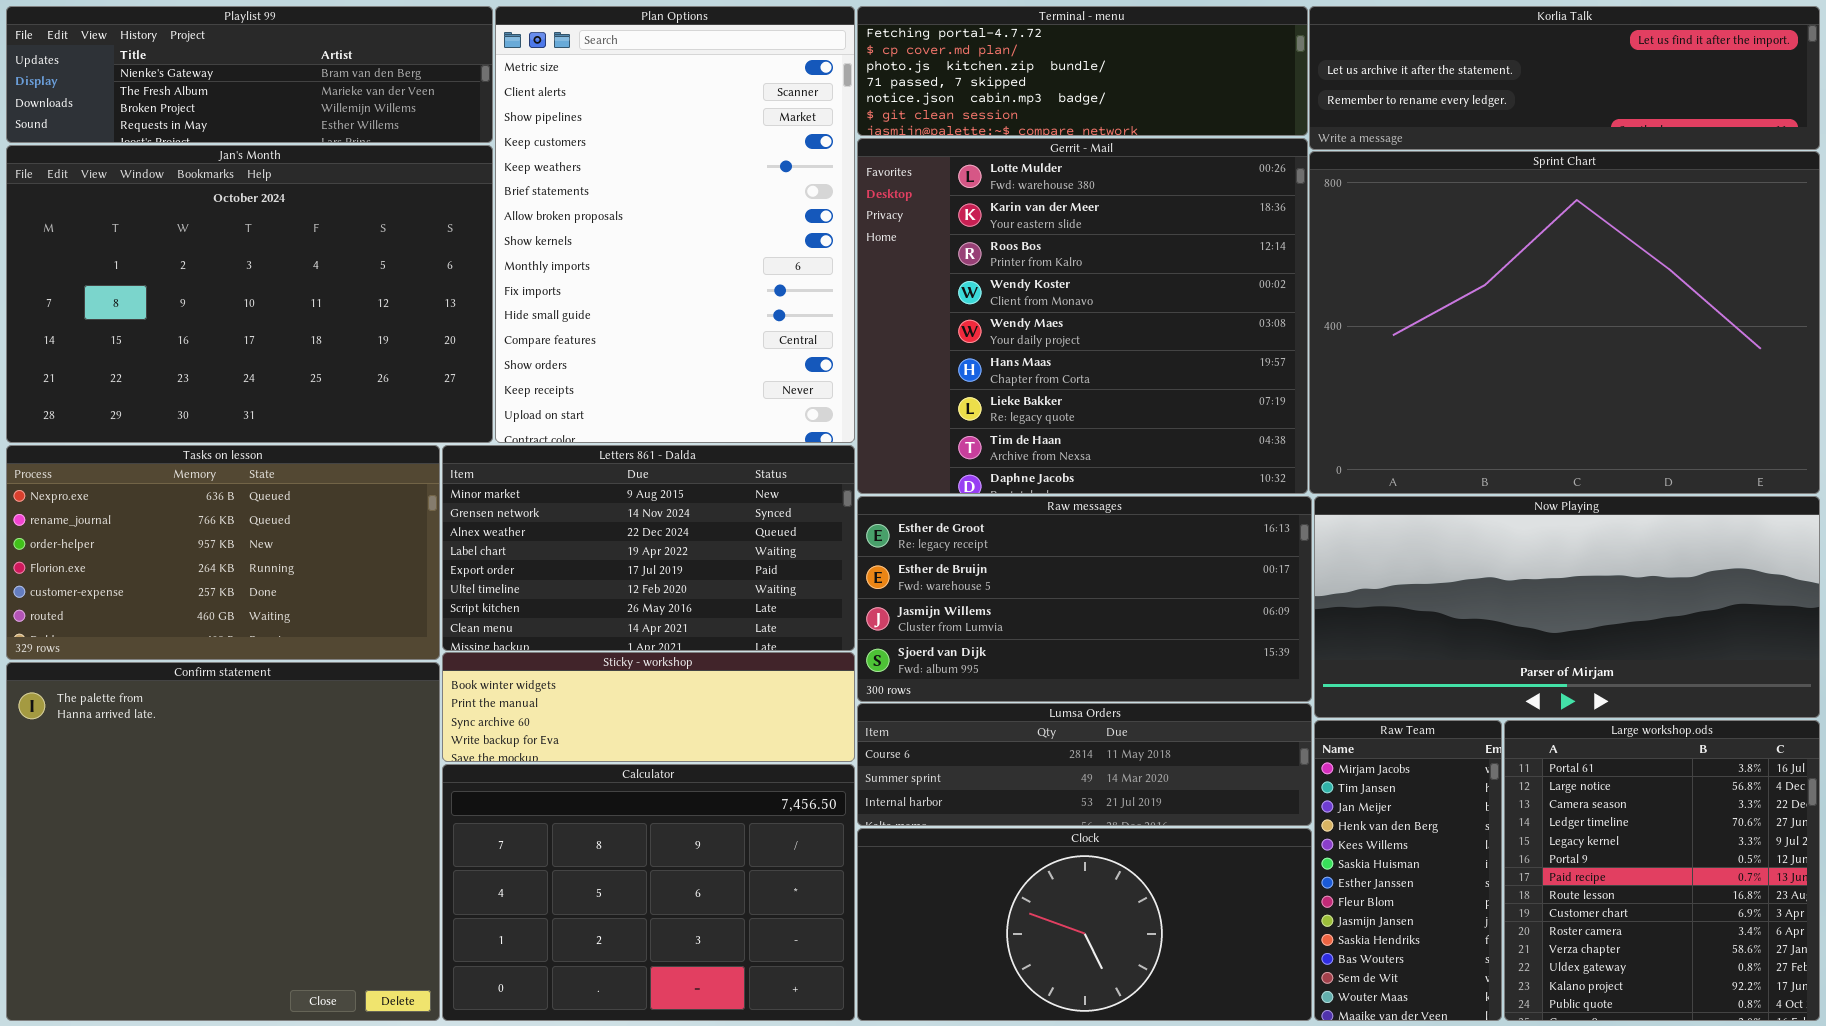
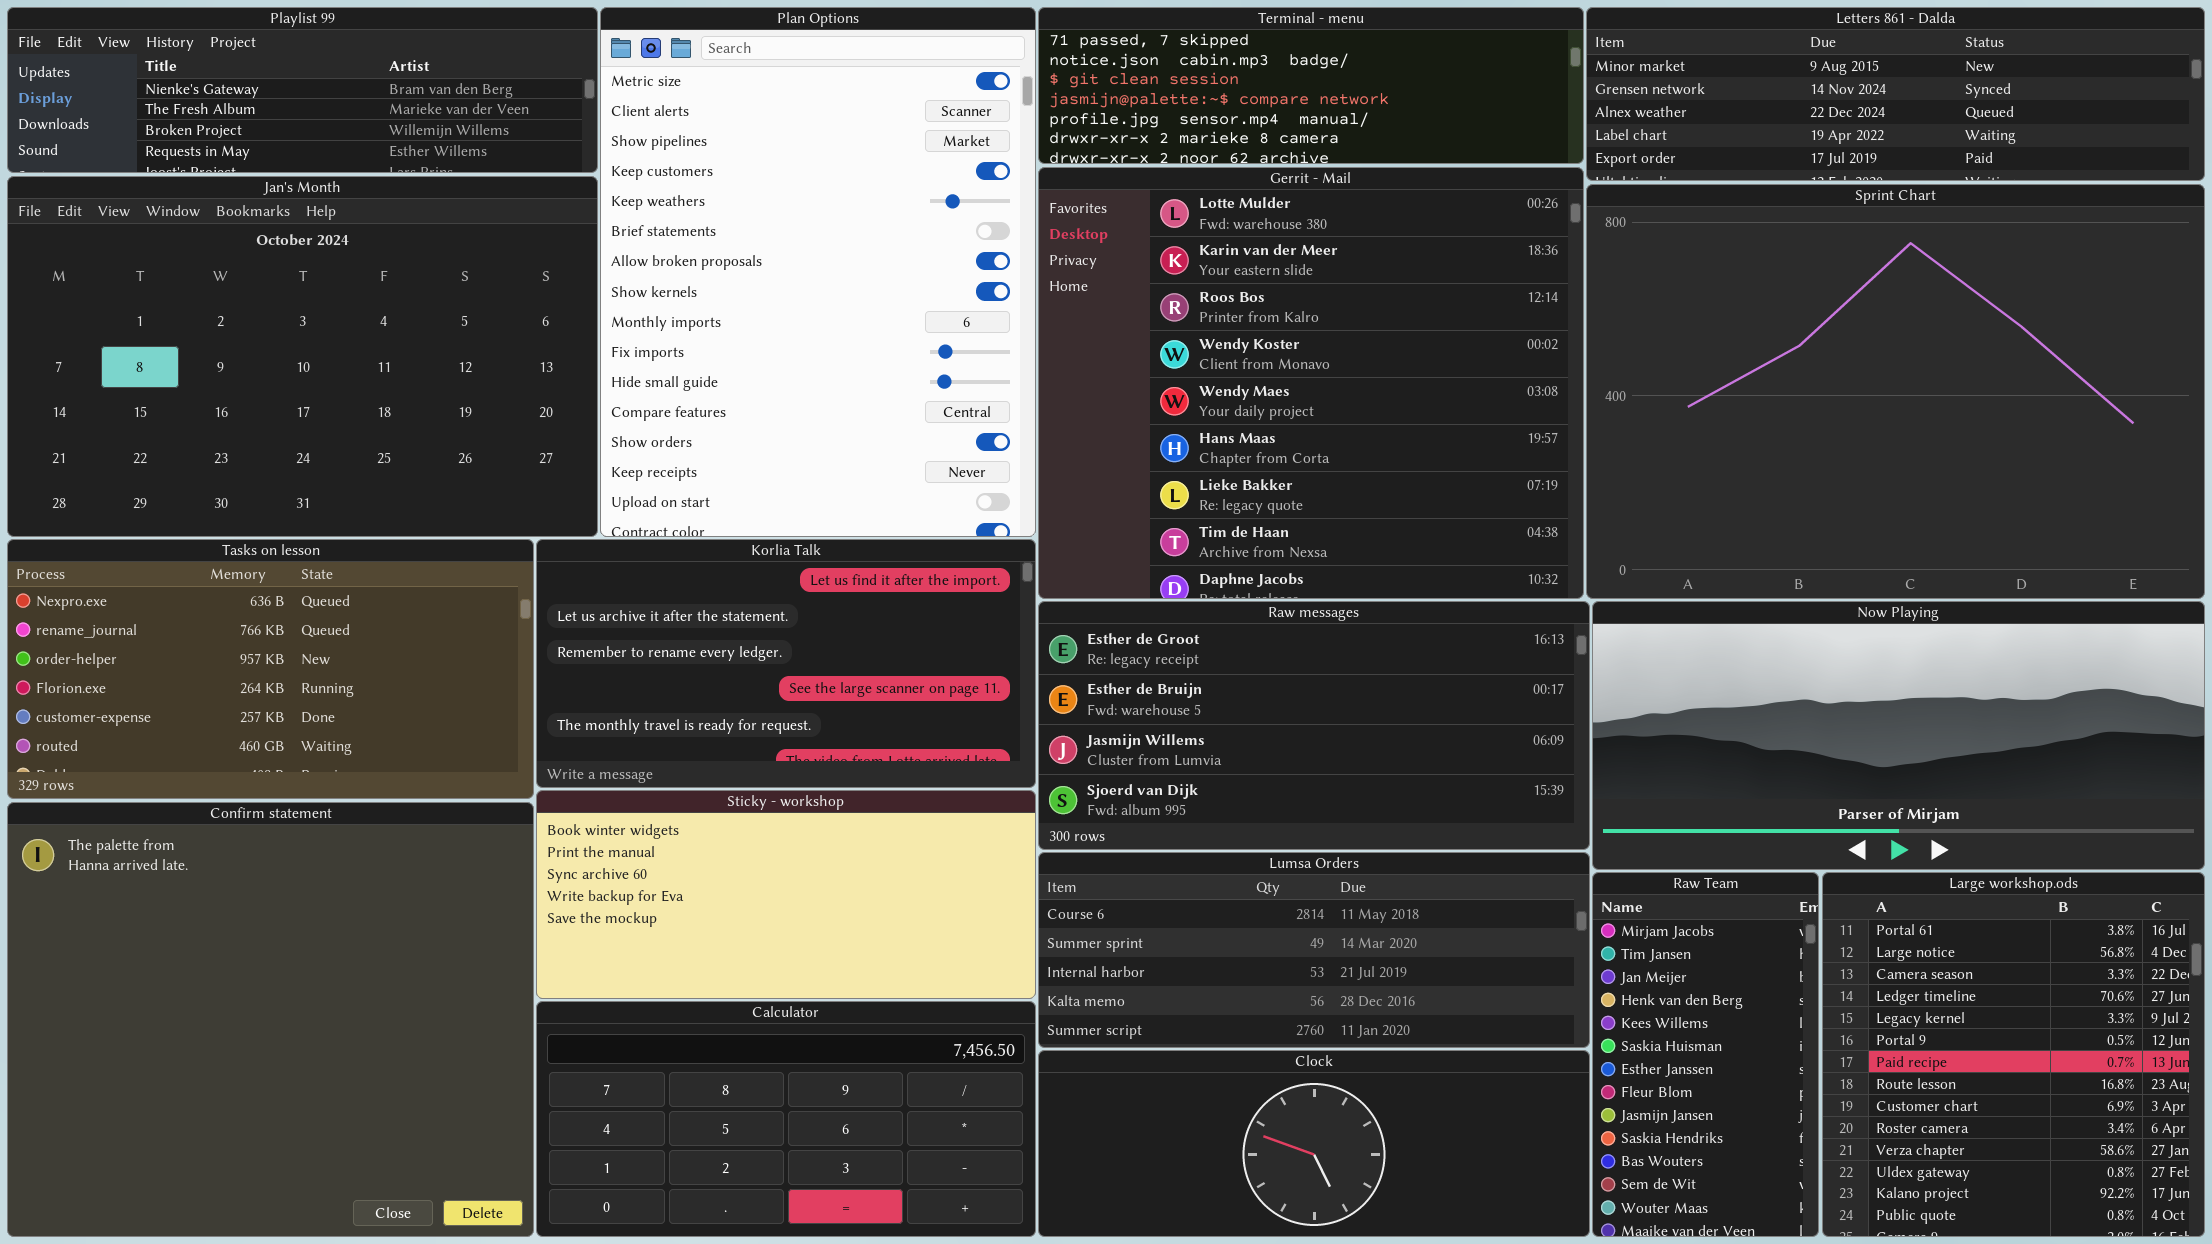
Terminal - menu: [857,6,1308,136] -> [1038,7,1584,164], scrolled down 3 rows
Korlia Talk: [1309,6,1820,150] -> [536,539,1036,788], moved, resized
Letters 861 - Dalda: [442,445,855,651] -> [1586,7,2205,181], moved, resized
Sticky - workshop: [442,652,855,762] -> [536,790,1036,999], resized
Lumsa Orders: [857,703,1312,826] -> [1038,852,1590,1048], resized
Calculator: [442,764,855,1021] -> [536,1001,1036,1237], resized
Clock: [857,828,1312,1021] -> [1038,1050,1590,1237], resized

